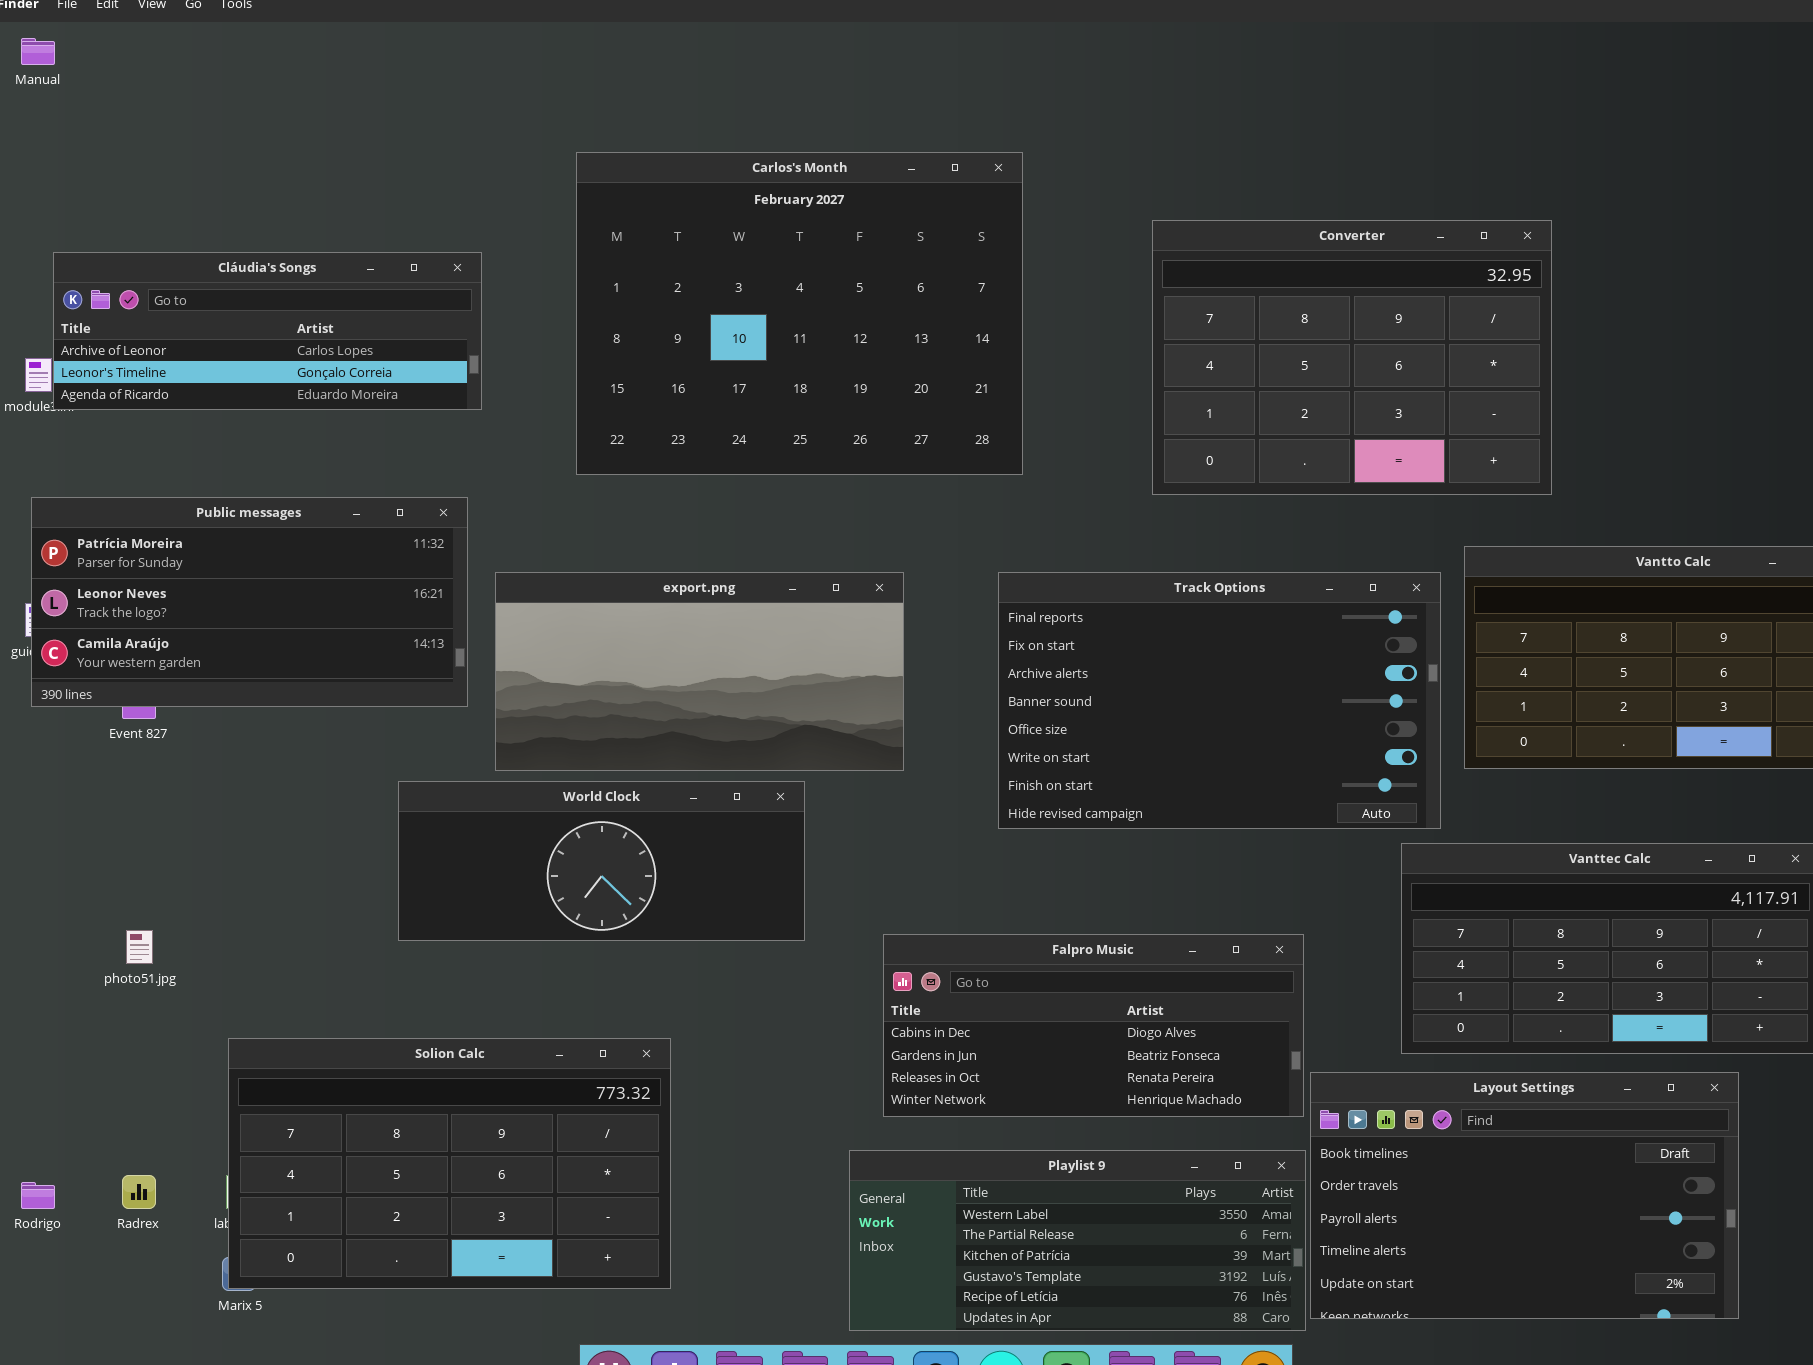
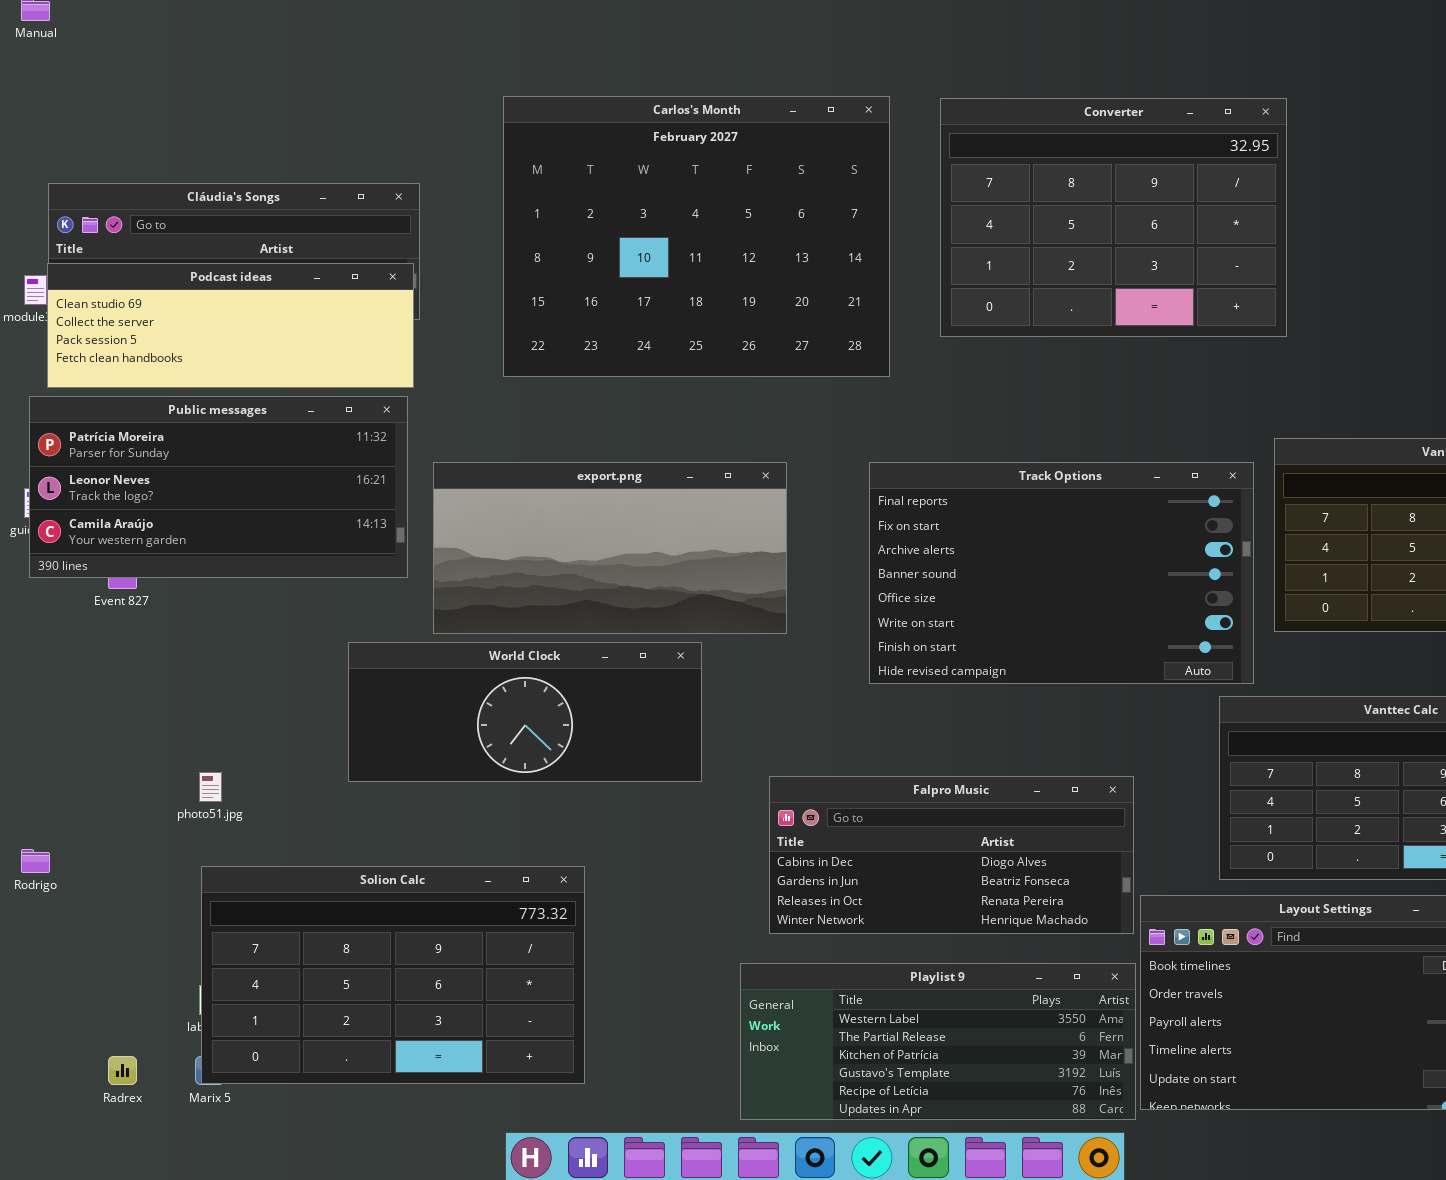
Converter: [1152,220,1552,495] -> [940,98,1287,337], moved
Podcast ideas: none -> [47,263,414,388], opened
photo51.jpg: [126,930,153,964] -> [199,772,222,802], moved
Radrex: [122,1175,156,1209] -> [108,1056,137,1085], moved
Rodrigo: [21,1182,55,1209] -> [21,849,50,873], moved

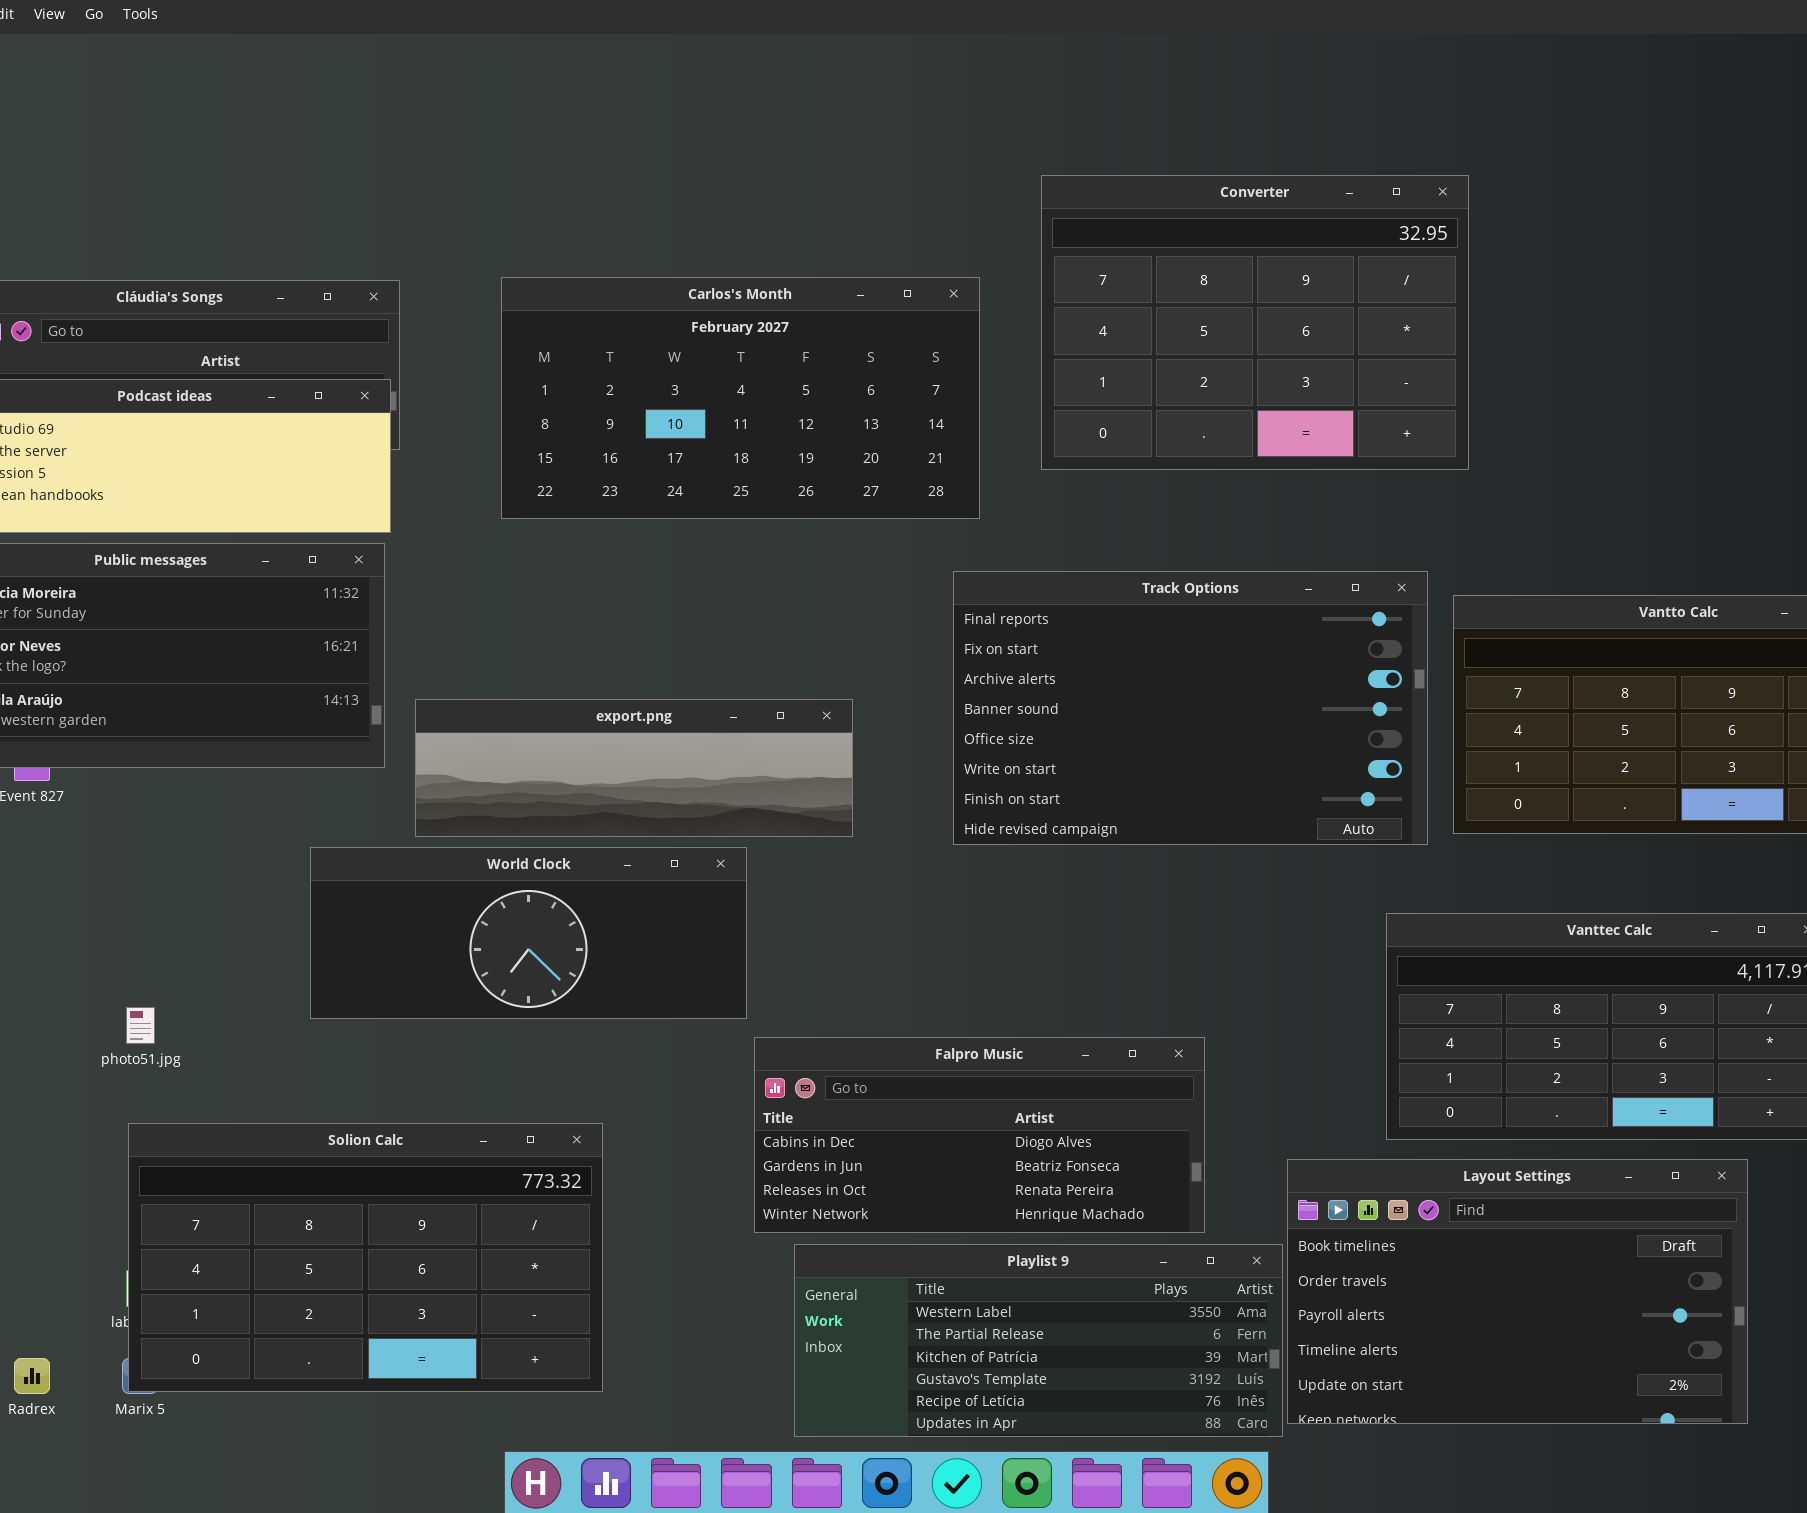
Carlos's Month: [503,96,890,377] -> [501,277,980,519], resized
export.png: [433,462,787,634] -> [415,699,853,837], resized
Track Options: [869,462,1254,684] -> [953,571,1428,845], moved
Falpro Music: [769,776,1134,934] -> [754,1037,1205,1233], moved

